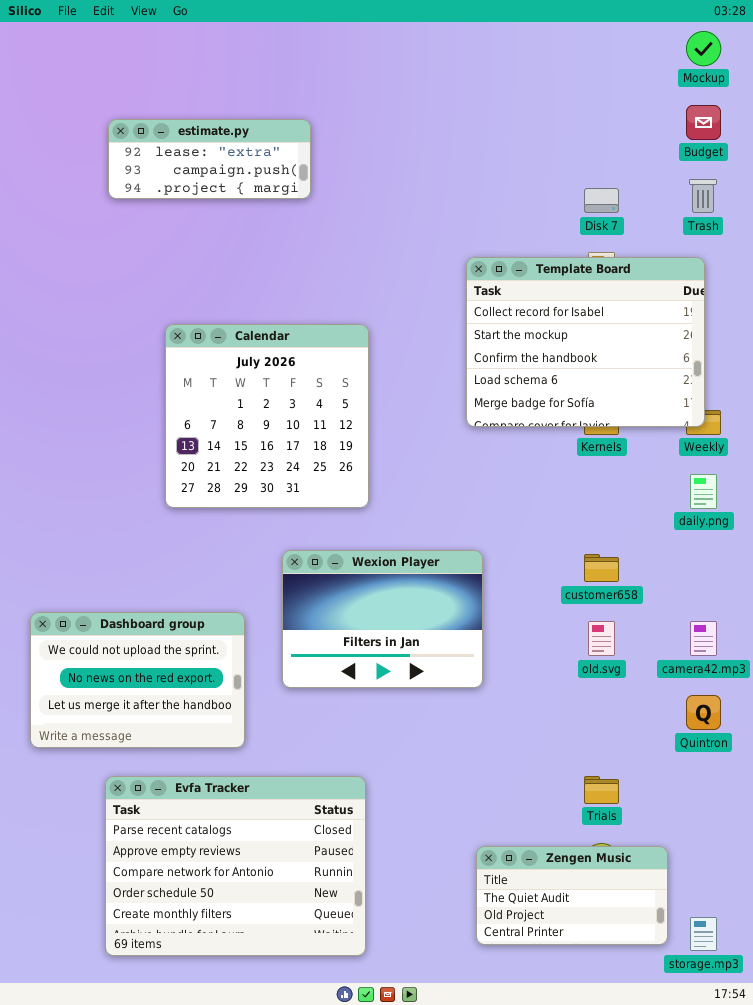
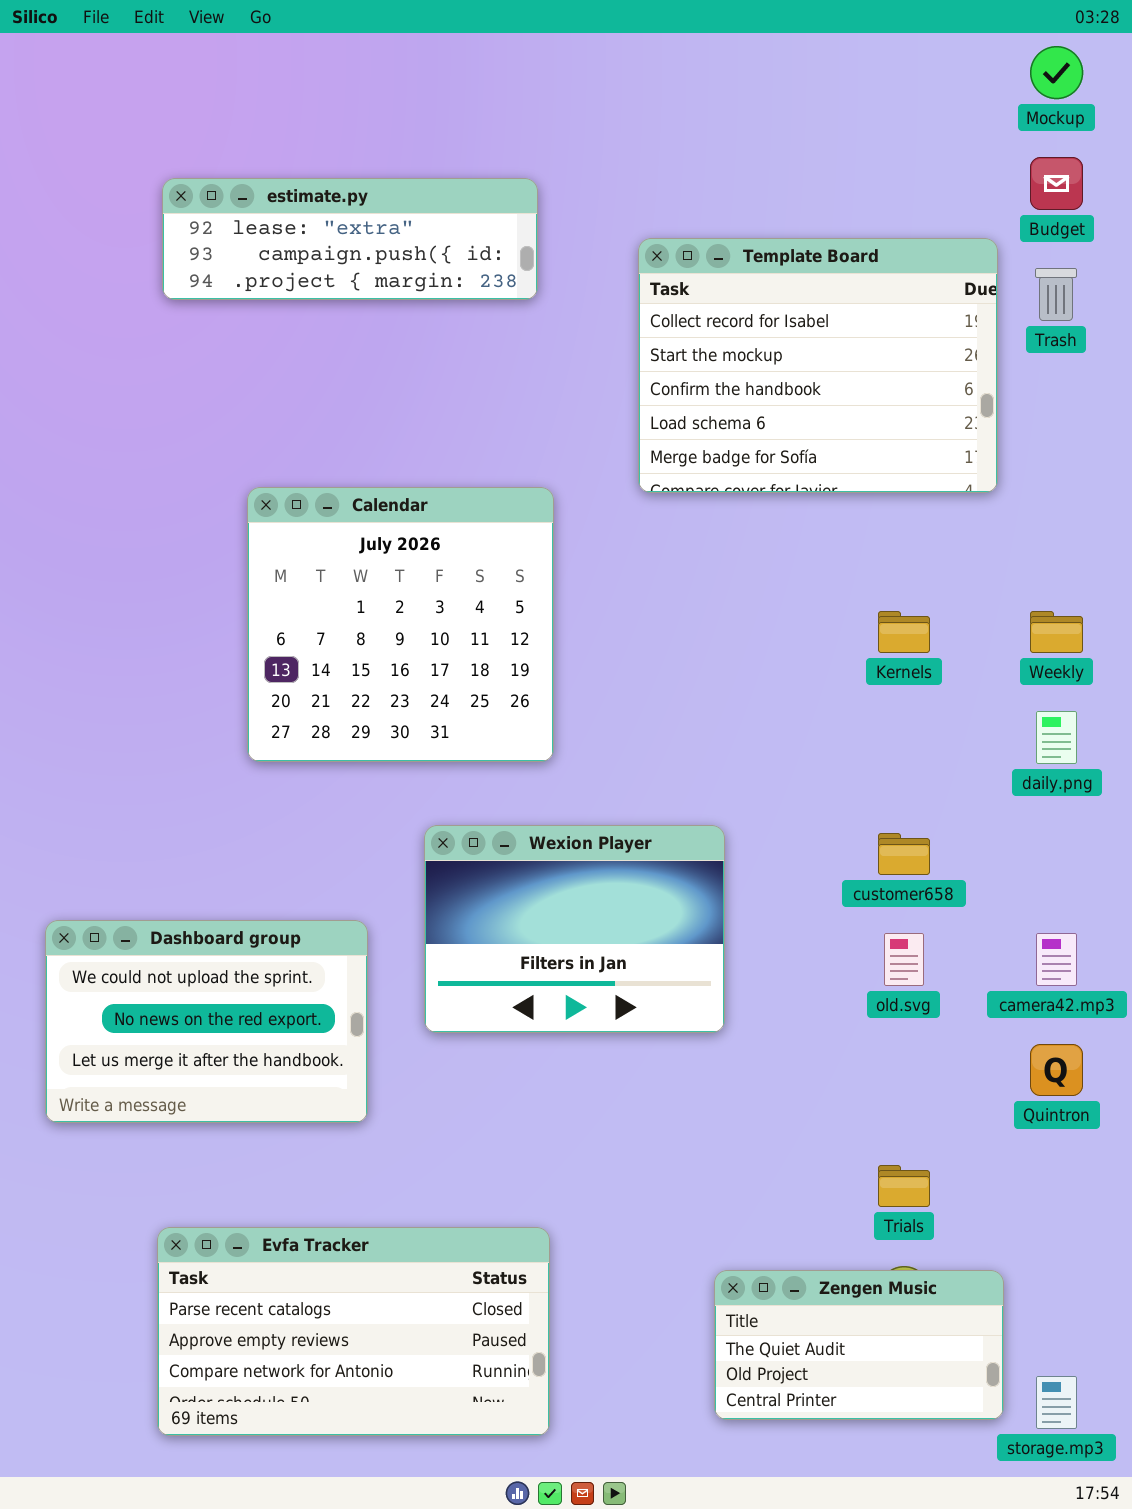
estimate.py: [108,119,311,199] -> [162,178,538,300], resized
Template Board: [466,257,705,427] -> [638,238,998,493], moved
Evfa Tracker: [105,776,366,956] -> [157,1227,550,1436], resized

